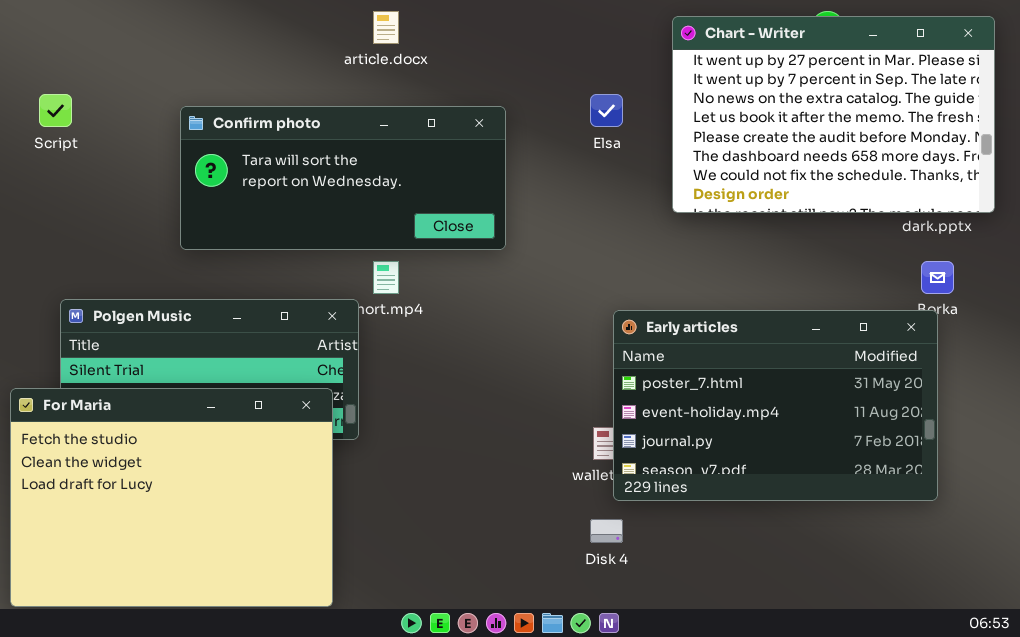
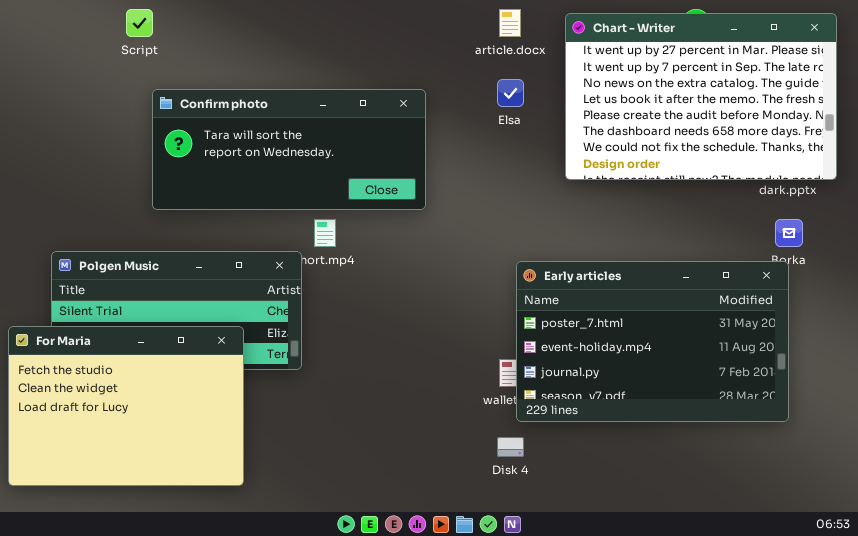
article.docx: [373,11,399,44] -> [499,9,521,37], moved
Script: [39,94,72,127] -> [126,9,153,37], moved
For Maria: [10,388,333,607] -> [8,326,244,486], resized

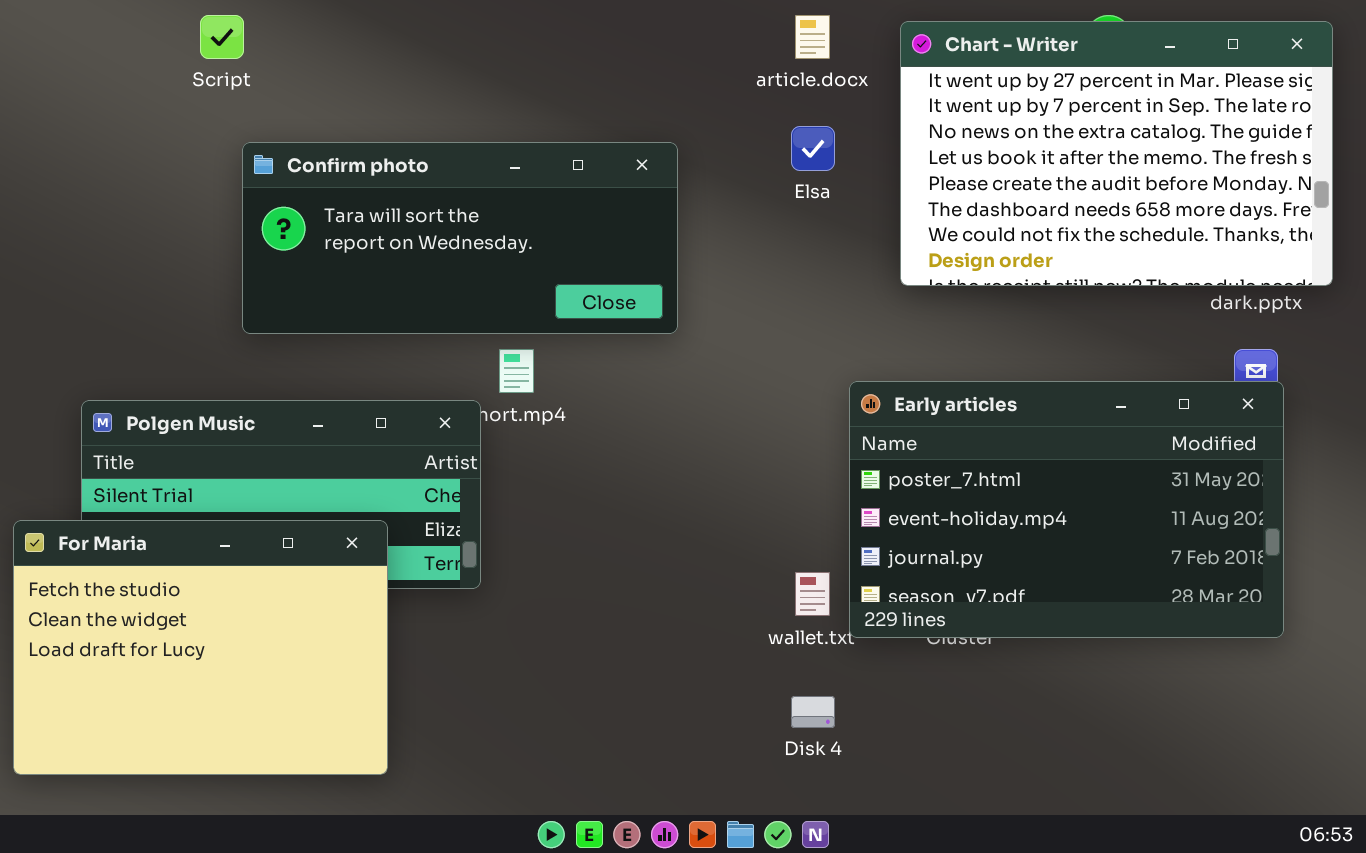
Early articles: [516,261,789,422] -> [849,381,1284,638], moved

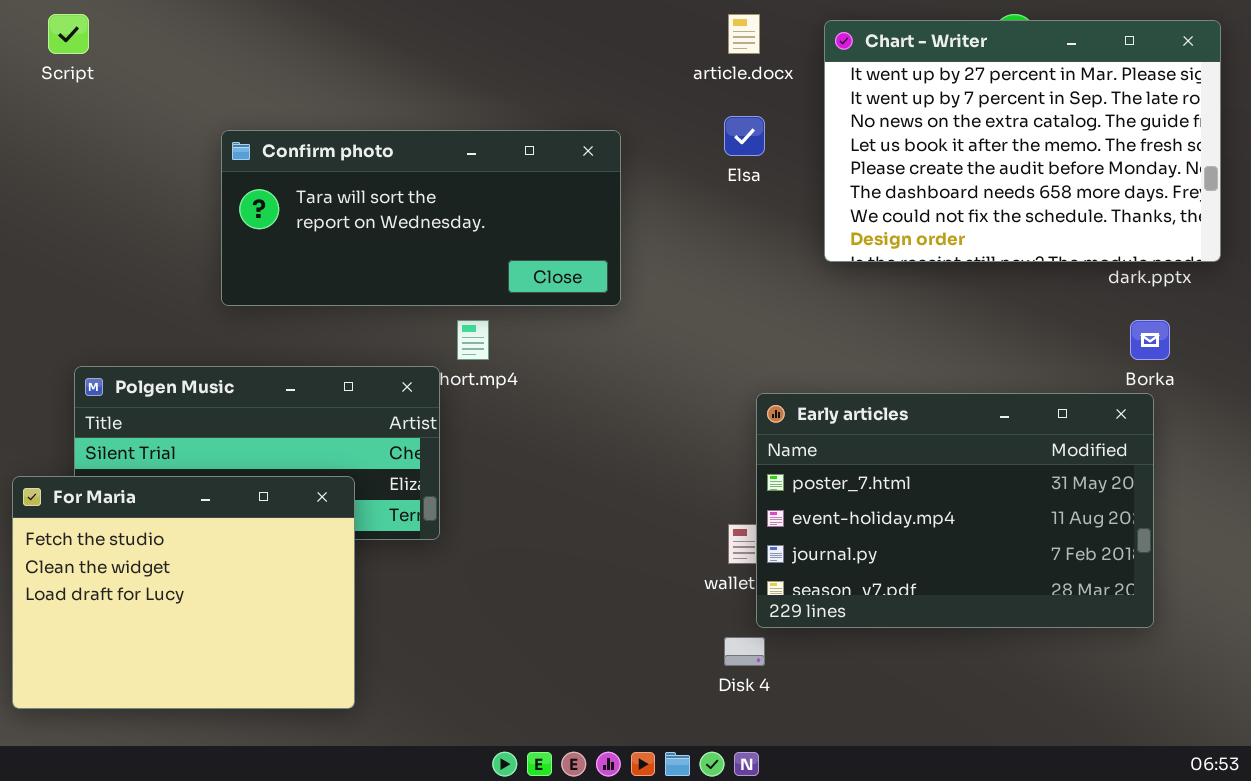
Script: [200,15,244,59] -> [48,14,89,54], moved
Early articles: [849,381,1284,638] -> [756,393,1154,628], moved

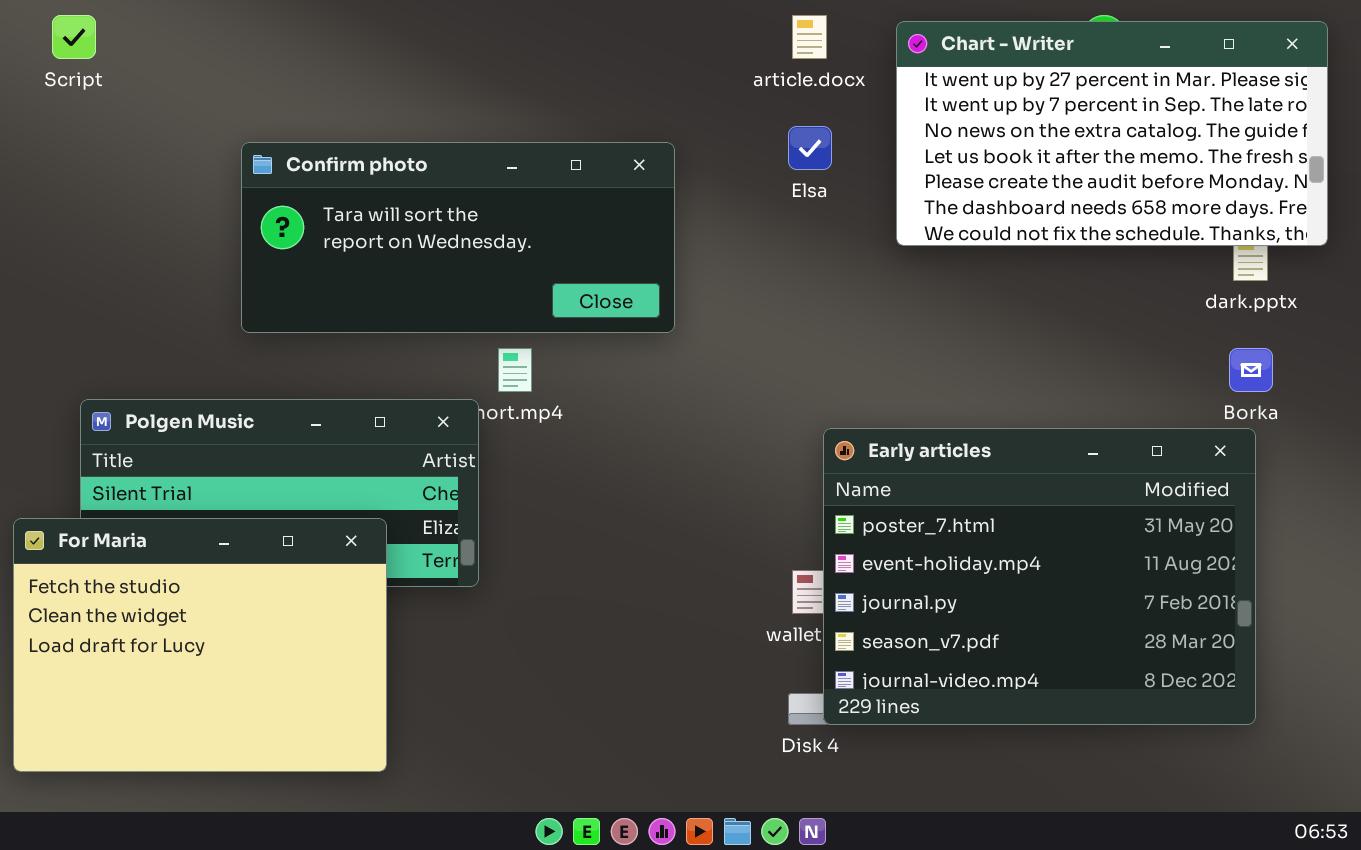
Chart - Writer: [824,20,1221,262] -> [896,21,1328,246], resized
Early articles: [756,393,1154,628] -> [823,428,1256,725], resized

